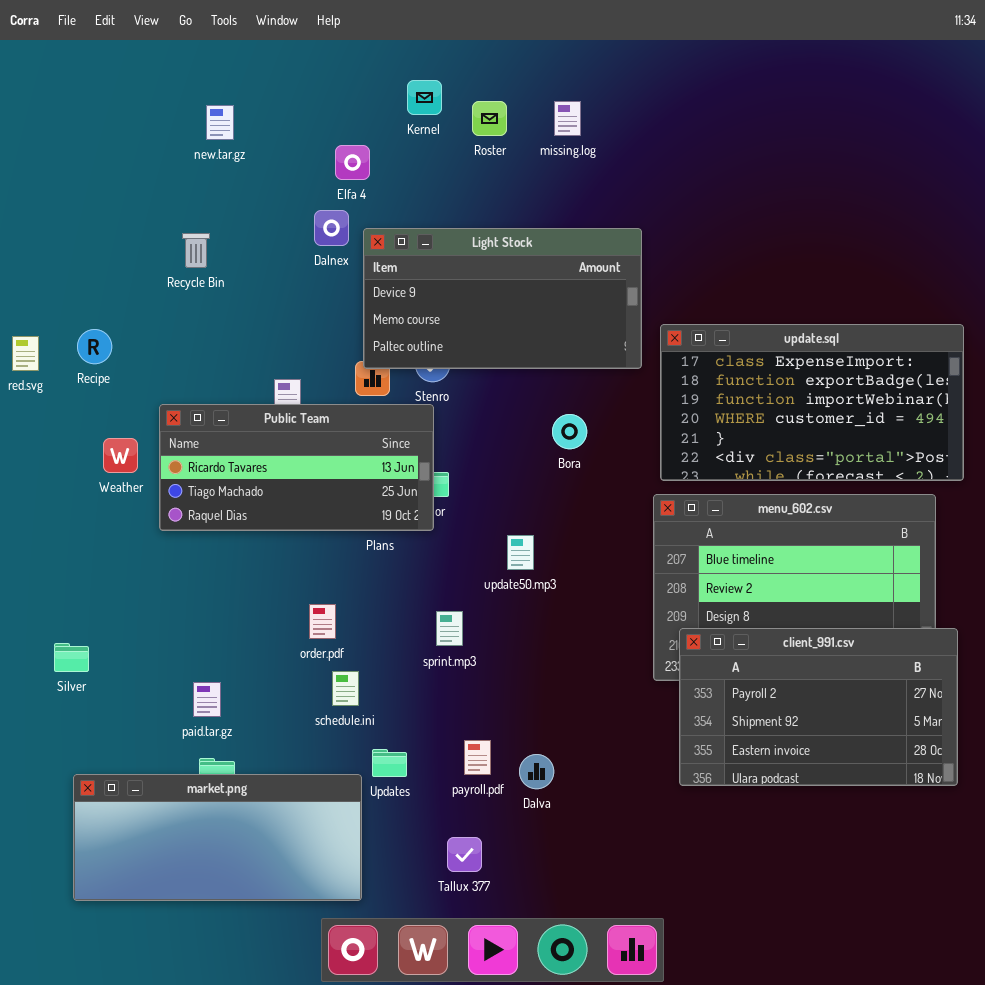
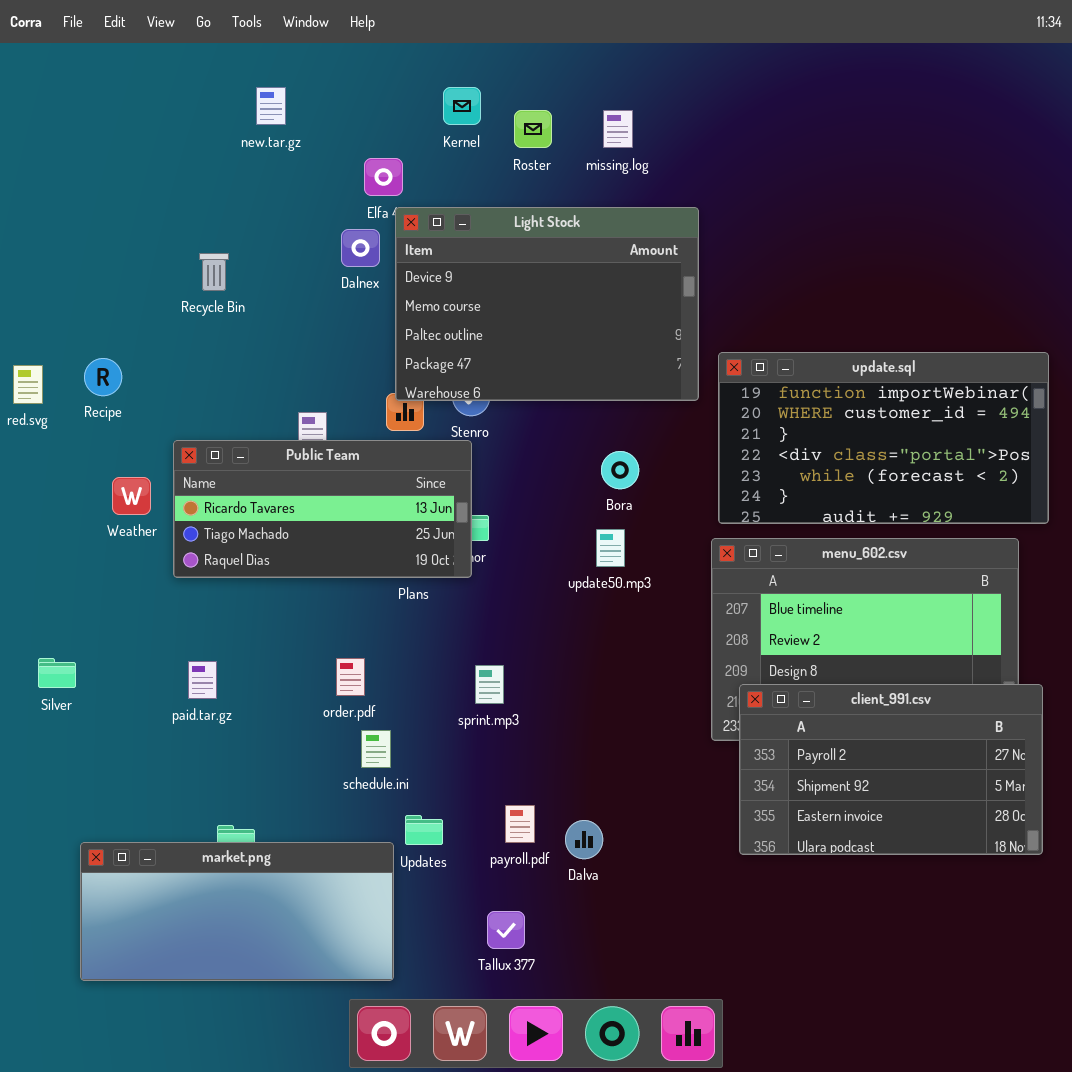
new.tar.gz: [206,105,234,140] -> [256,87,286,125], moved
Light Stock: [363,228,642,369] -> [395,207,699,401], resized
update.sql: [660,324,964,481] -> [718,352,1049,524], scrolled down 2 rows
update50.mp3: [507,535,534,570] -> [596,529,625,567], moved
Silver: [54,643,89,672] -> [38,658,76,688], moved
paid.tar.gz: [193,682,221,717] -> [188,661,217,699], moved

